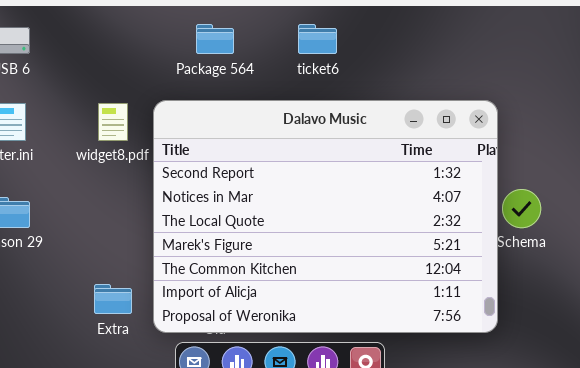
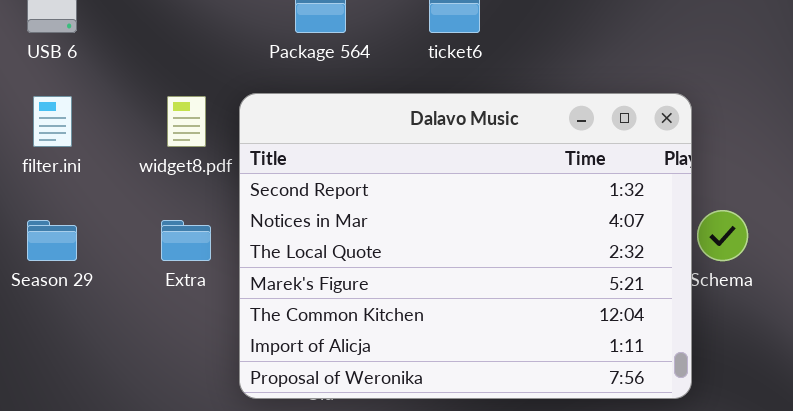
Extra: [94,284,132,314] -> [161,220,211,261], moved

